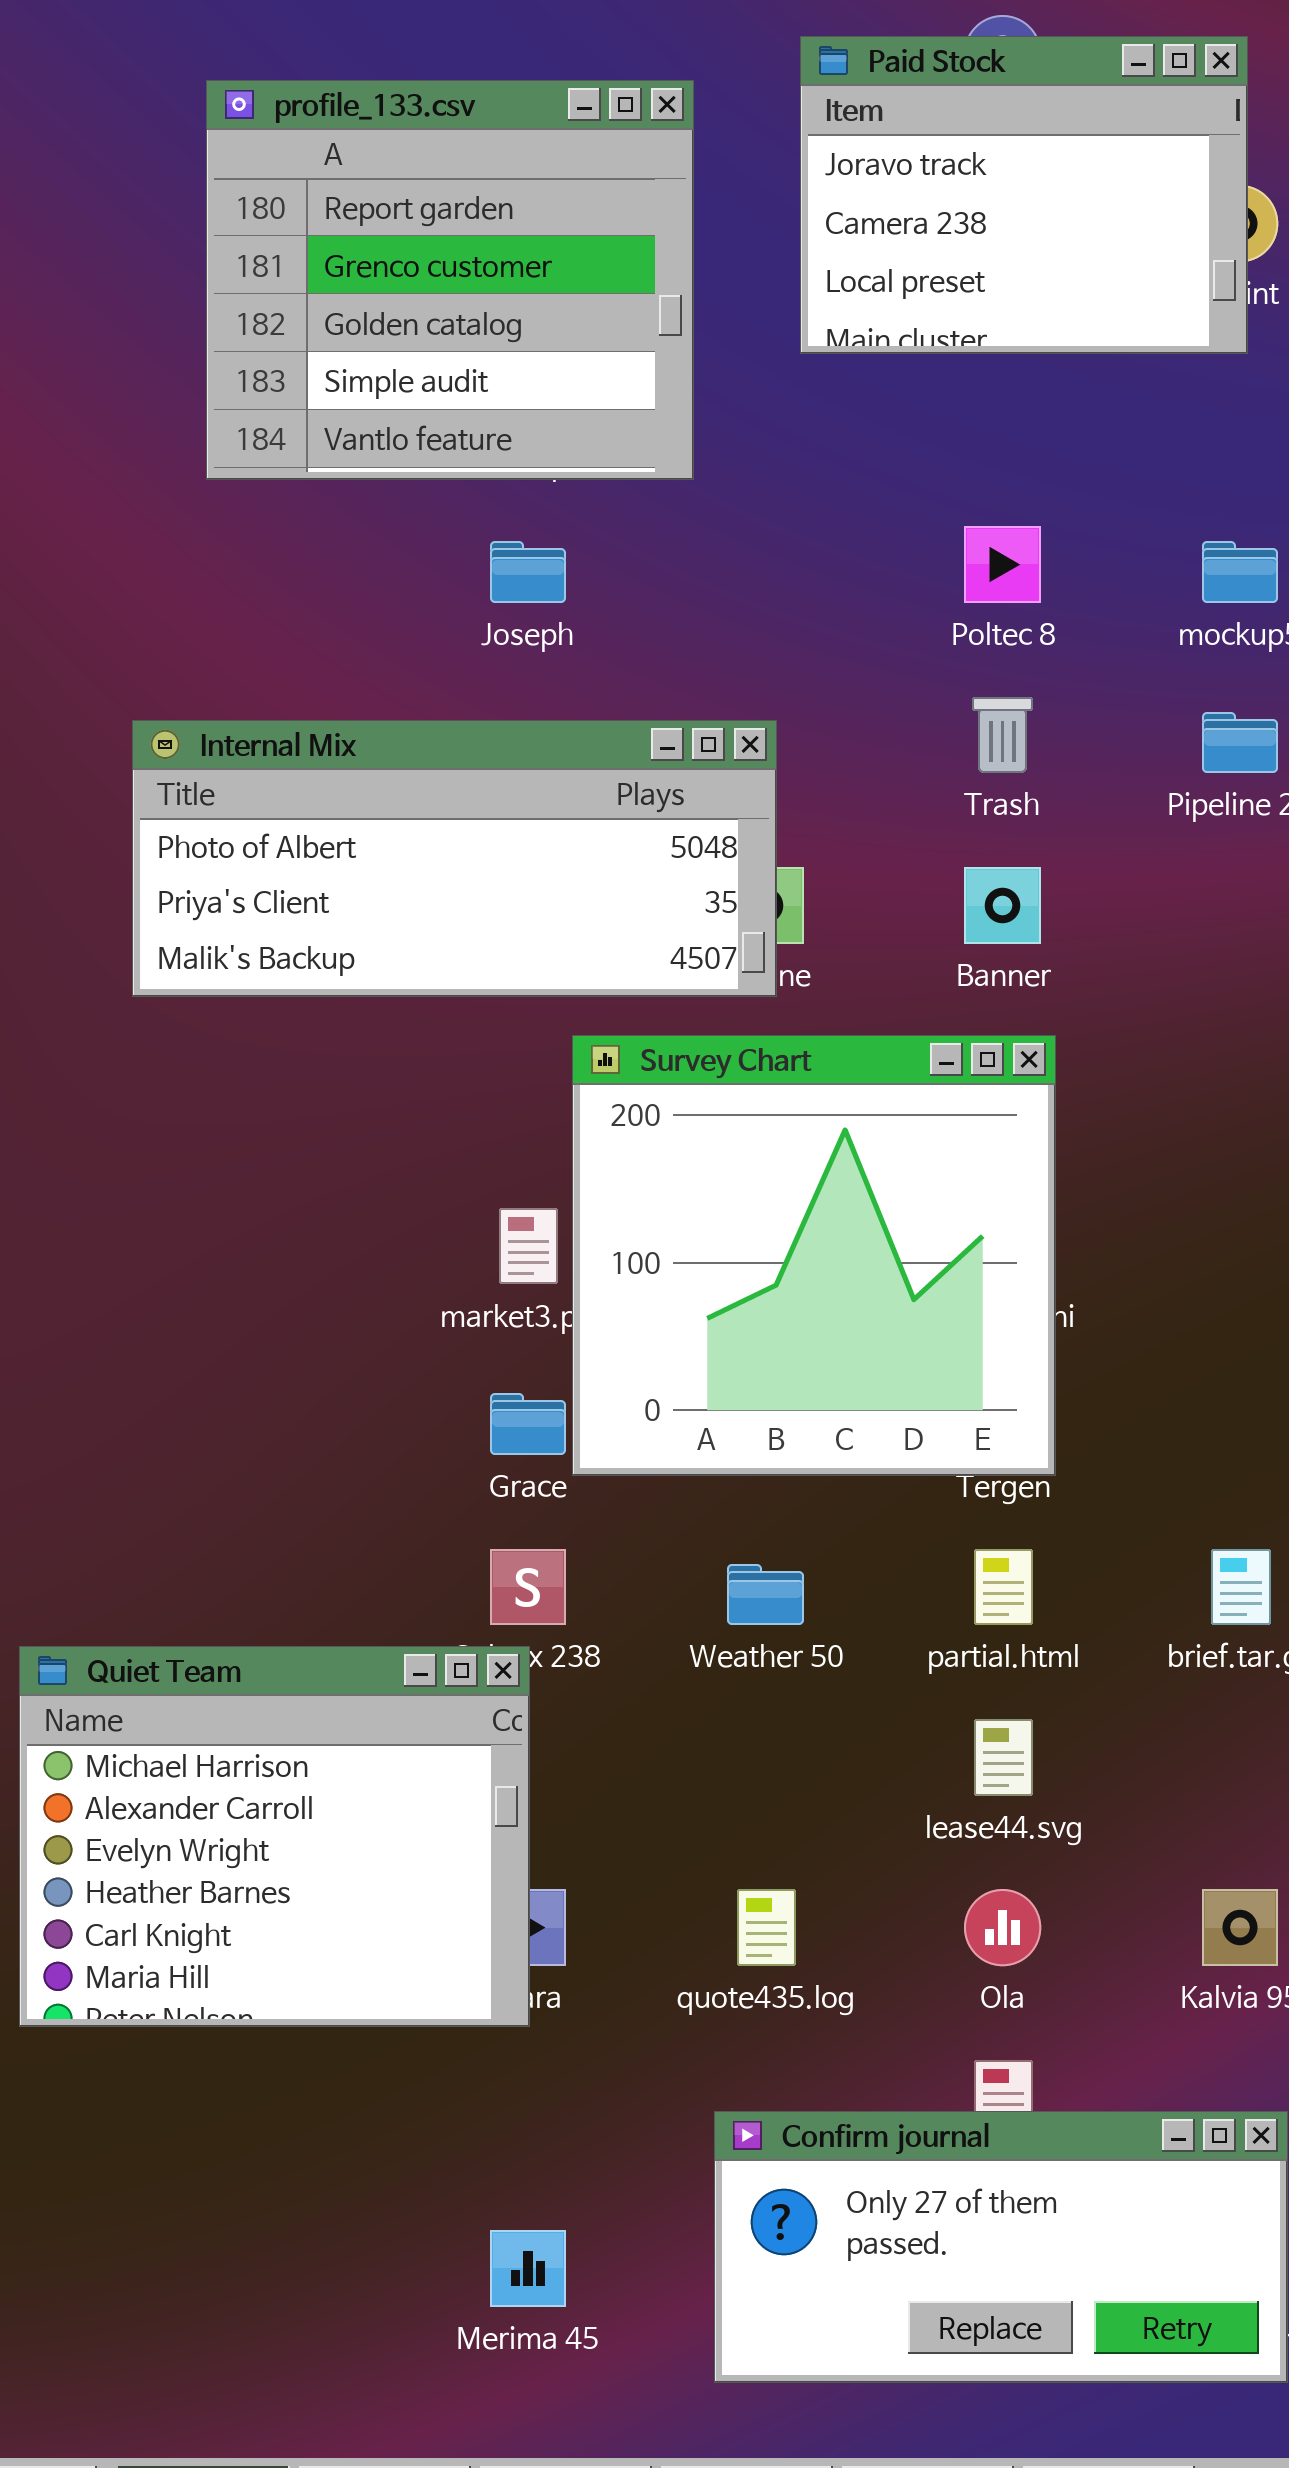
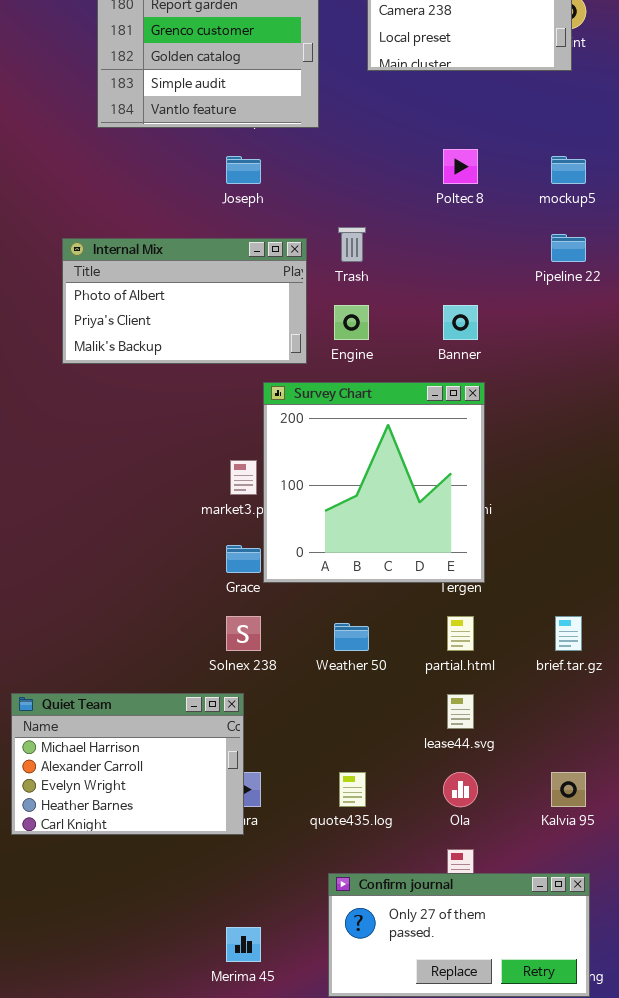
Trash: [972,697,1033,773] -> [338,227,366,262], moved
Internal Mix: [132,720,777,997] -> [62,238,307,364], resized
Quiet Team: [19,1646,530,2027] -> [11,693,244,835], resized

